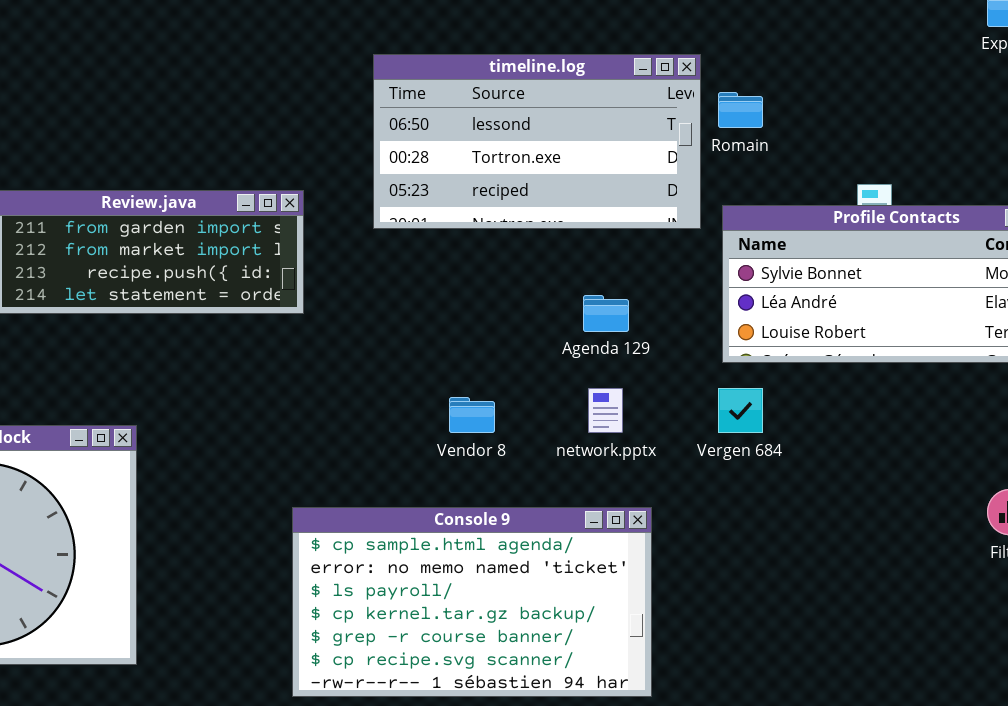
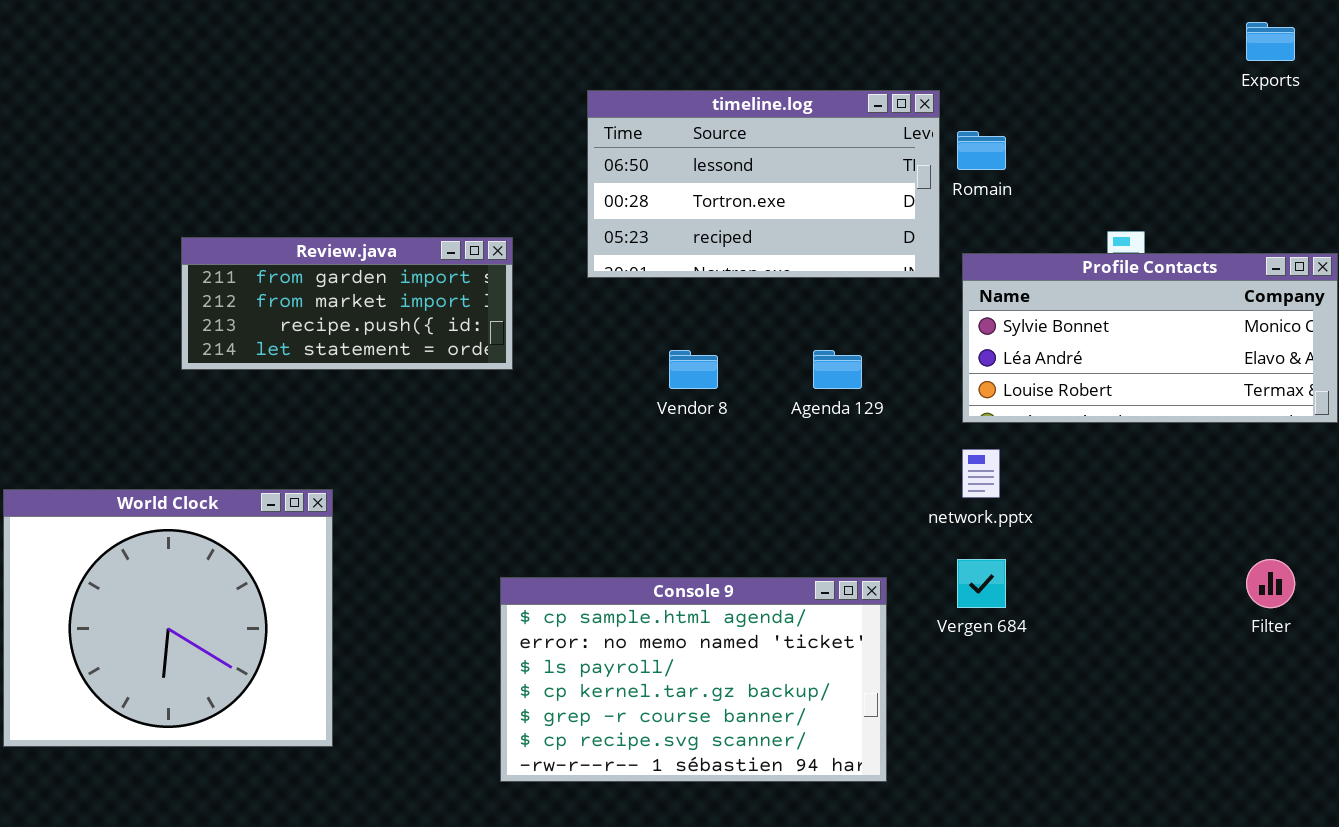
network.pptx: [588,388,623,433] -> [962,449,1000,498], moved
Vergen 684: [718,388,763,433] -> [957,559,1006,608], moved
Vendor 8: [449,397,495,433] -> [669,350,718,389], moved

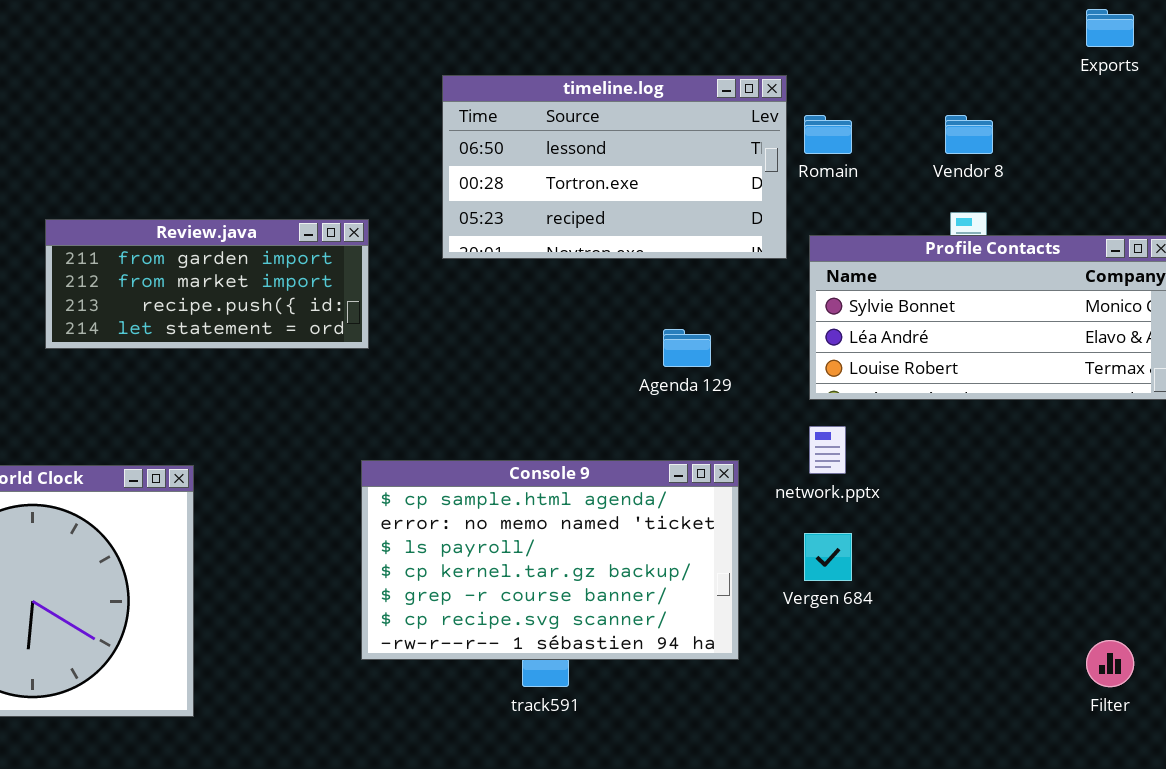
Vendor 8: [669,350,718,389] -> [945,115,993,154], moved
Filter: [1246,559,1295,608] -> [1086,640,1134,687], moved
Console 9: [500,577,887,782] -> [361,460,739,660], moved

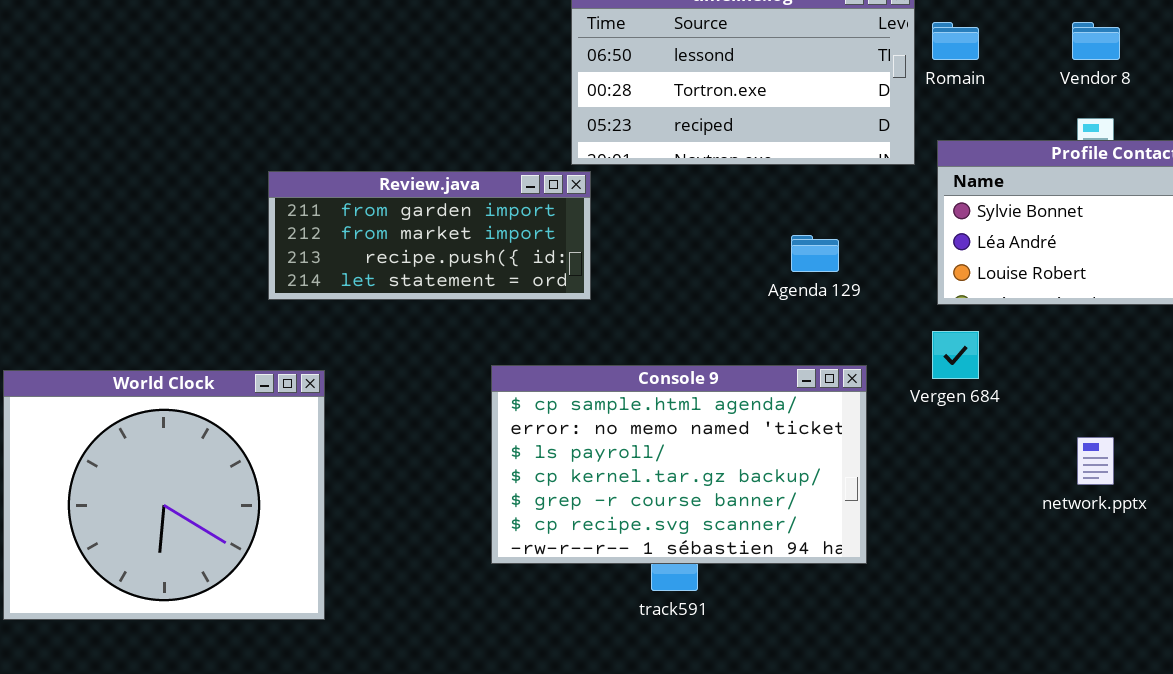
Review.java: [45,219,369,349] -> [268,171,591,300], moved
network.pptx: [809,426,846,474] -> [1077,437,1114,485], moved
Vergen 684: [804,533,852,581] -> [932,331,979,379], moved

